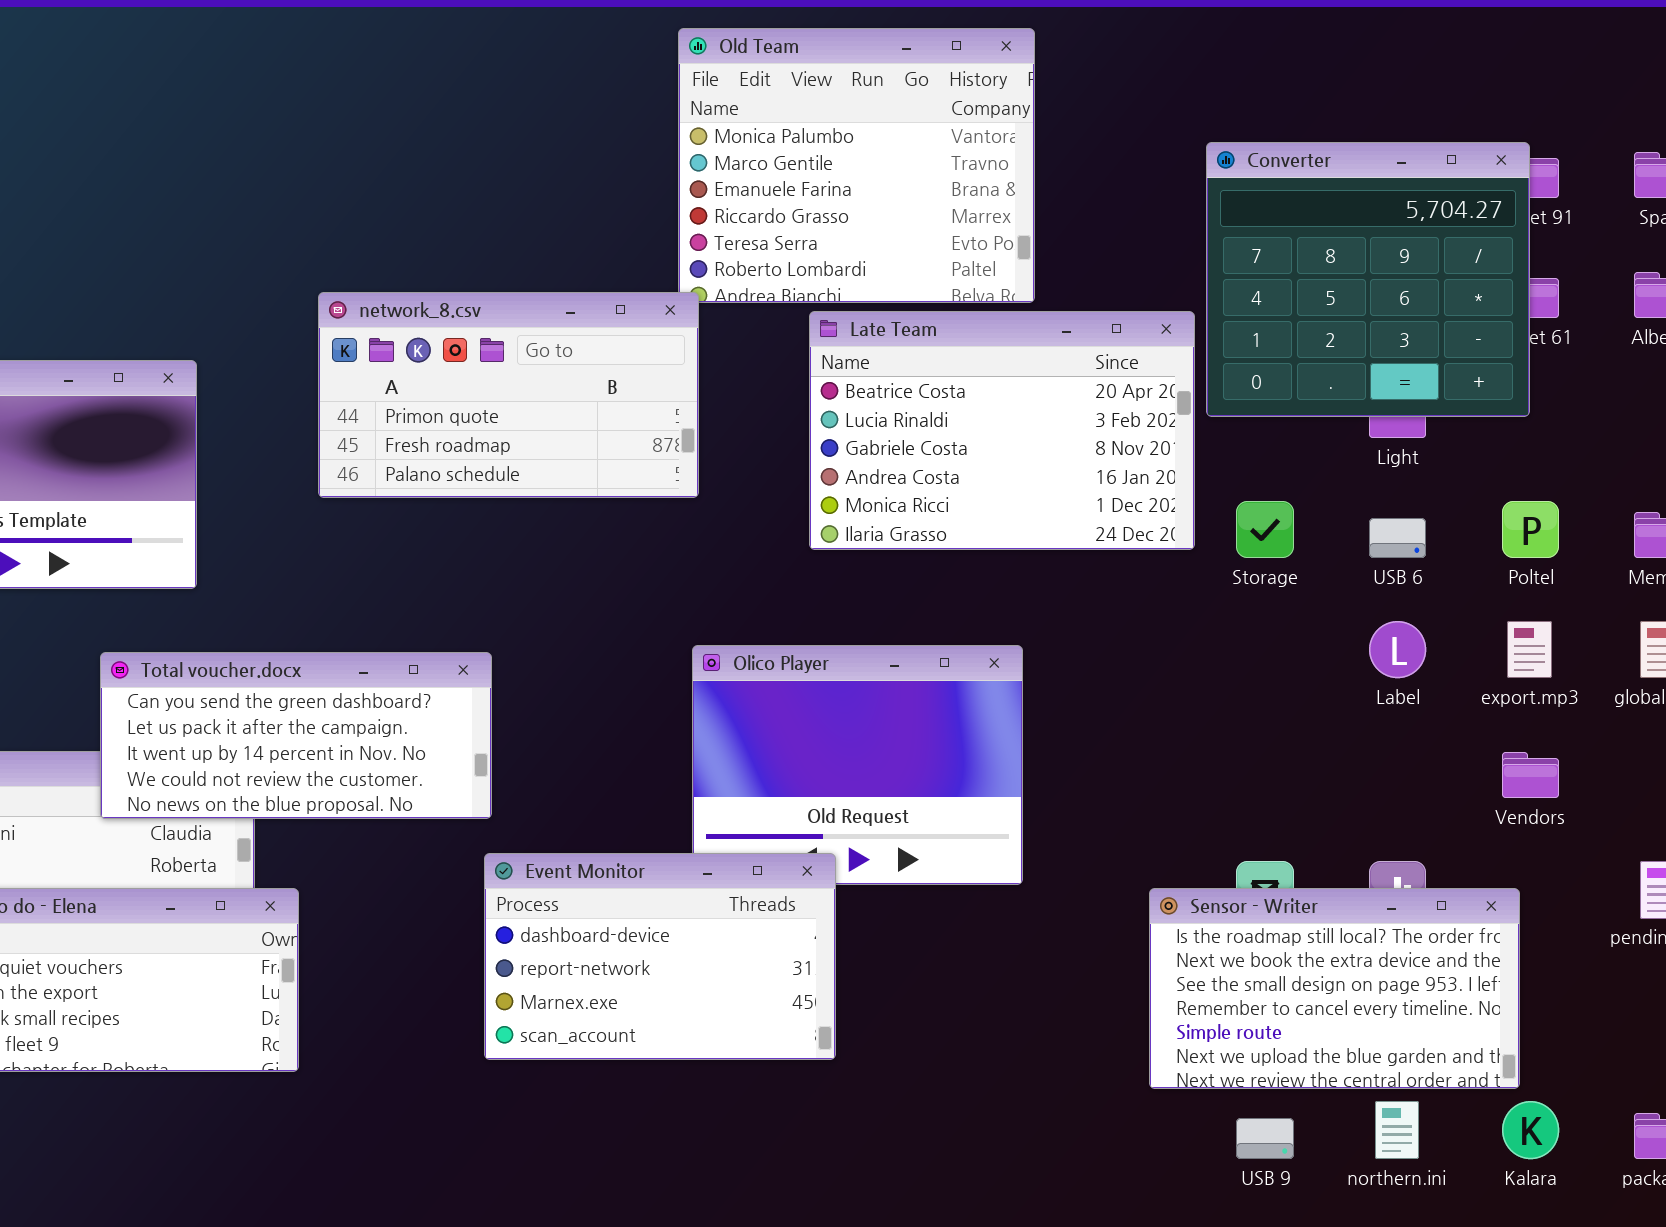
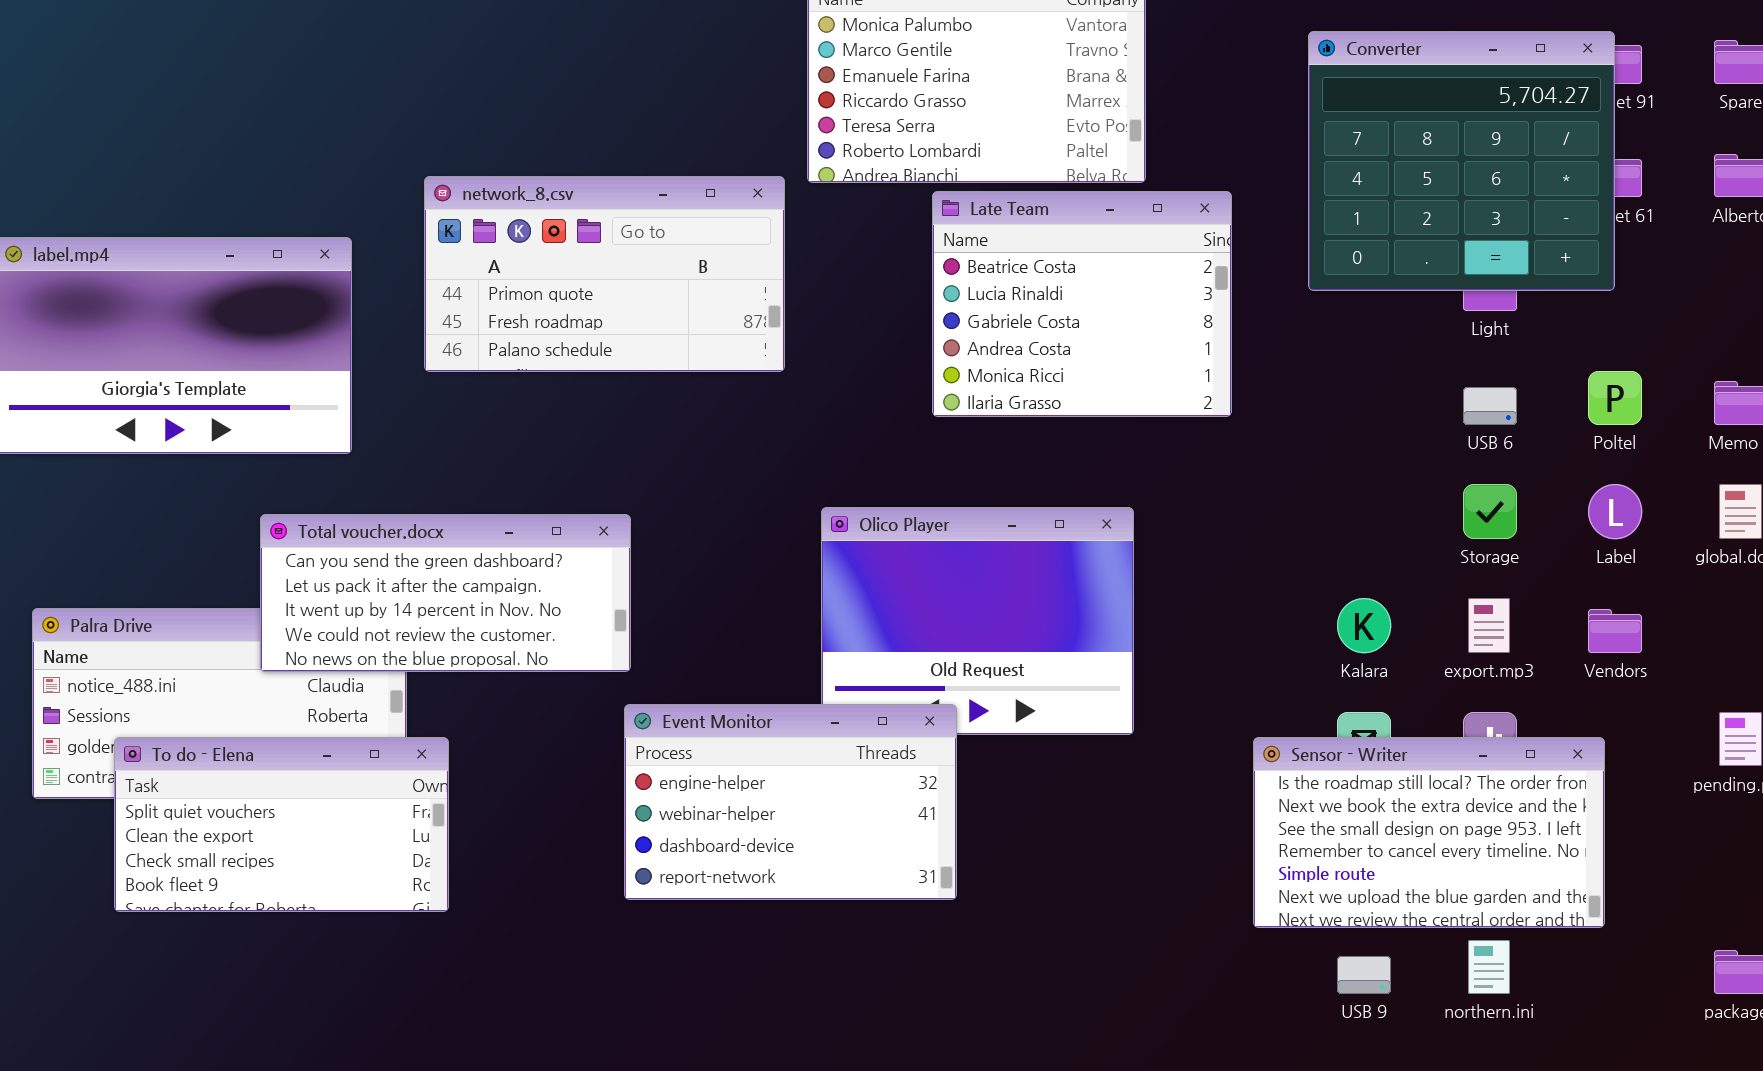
network_8.csv: [318,292,699,498] -> [424,176,785,372], moved
Late Team: [809,311,1195,550] -> [932,191,1232,417], resized
Storage: [1236,501,1294,558] -> [1463,484,1517,539], moved
Label: [1369,621,1426,678] -> [1588,484,1642,539], moved
export.mp3: [1507,621,1552,678] -> [1468,598,1510,653], moved
Event Monitor: [484,853,836,1060] -> [624,704,957,900], scrolled up 2 rows
Kalara: [1502,1101,1559,1159] -> [1337,598,1391,653], moved

